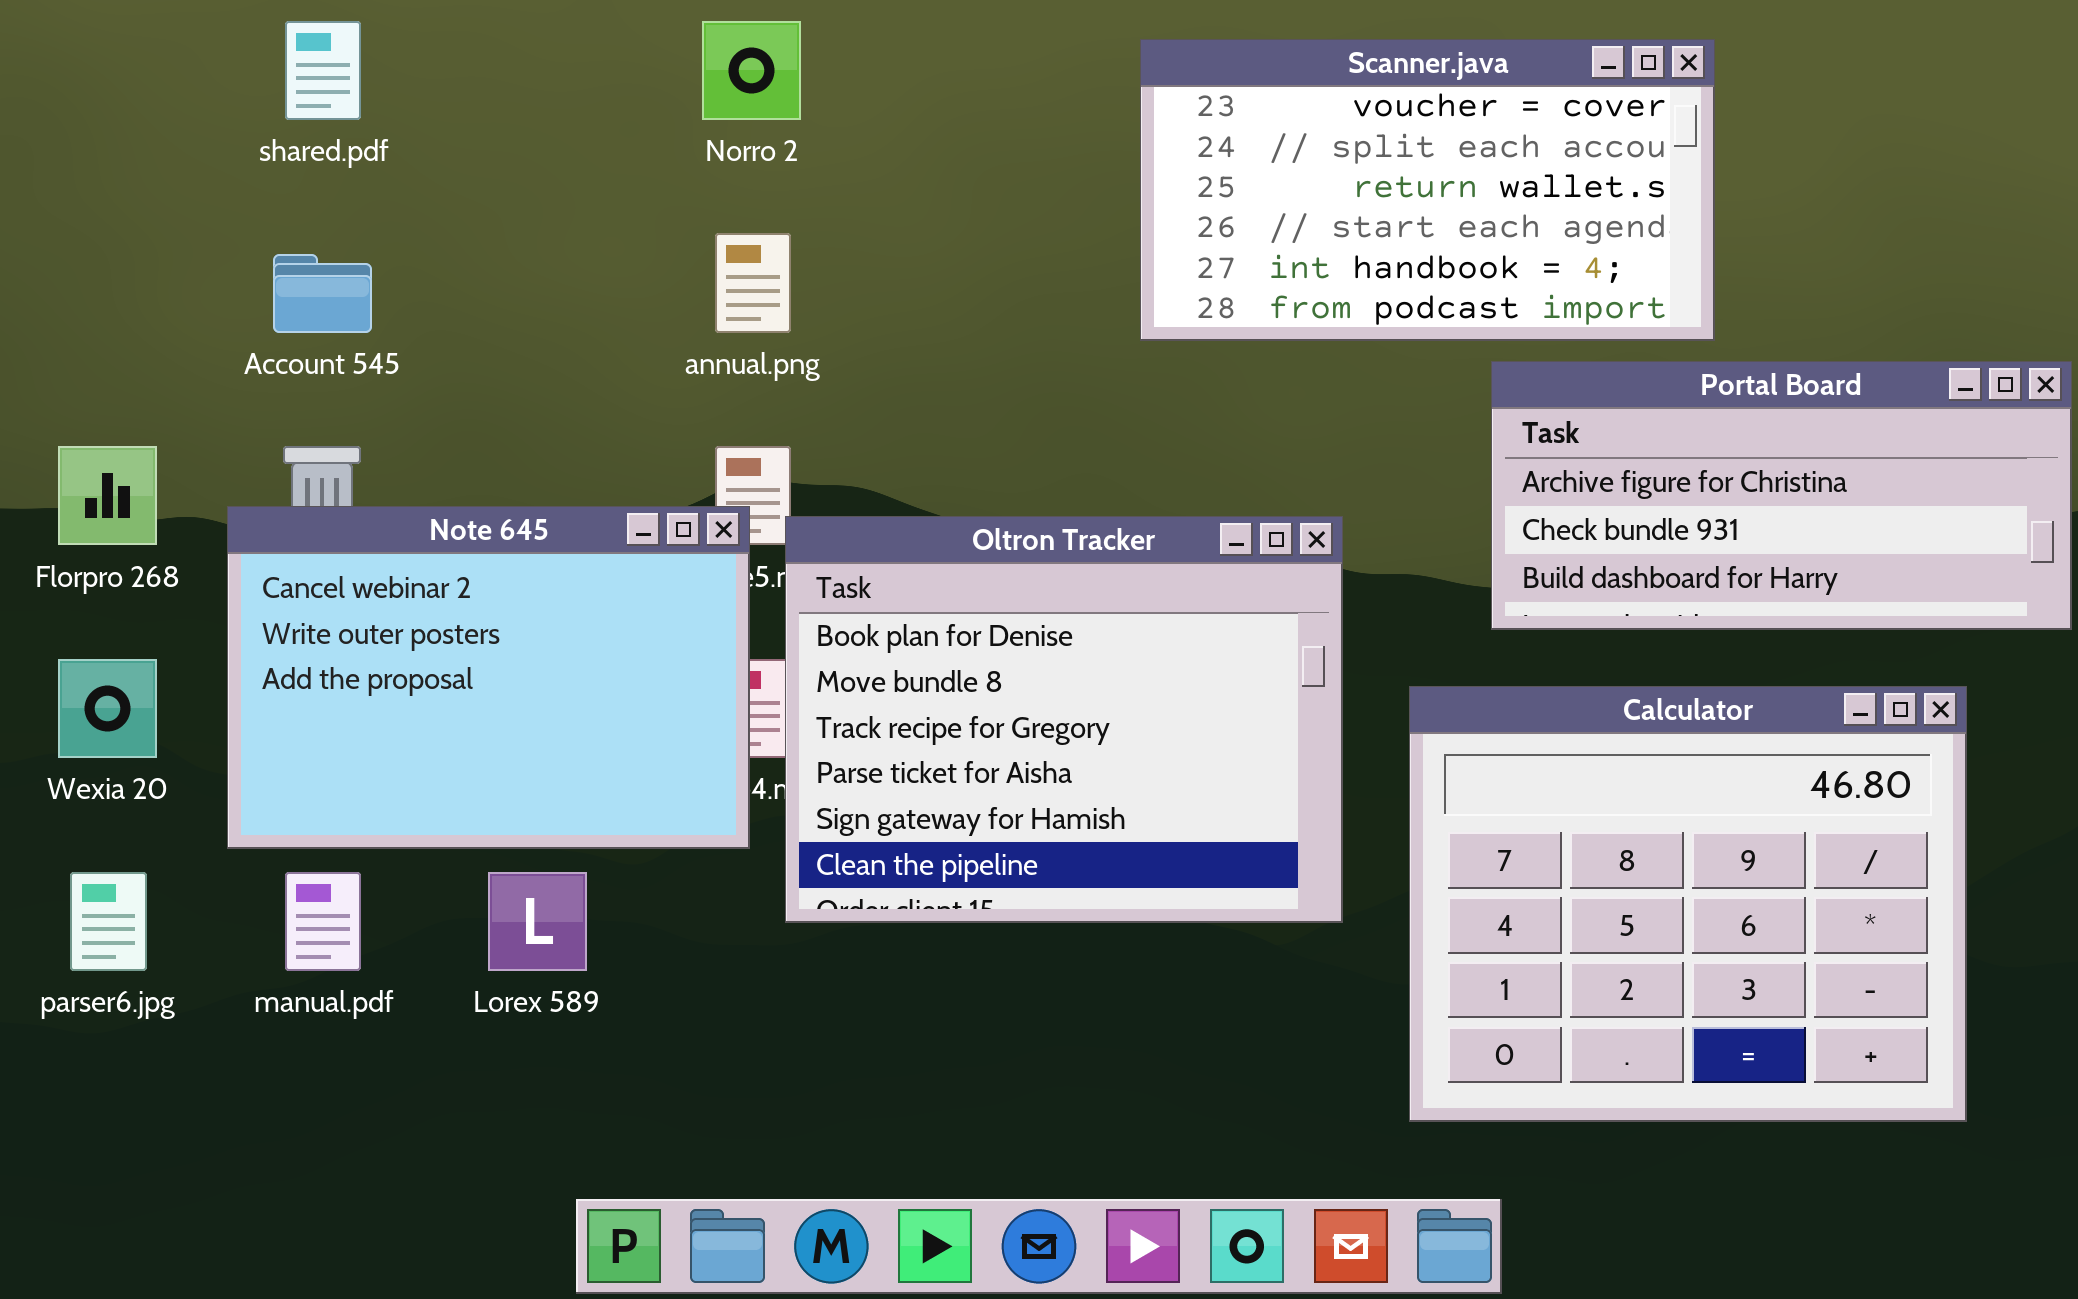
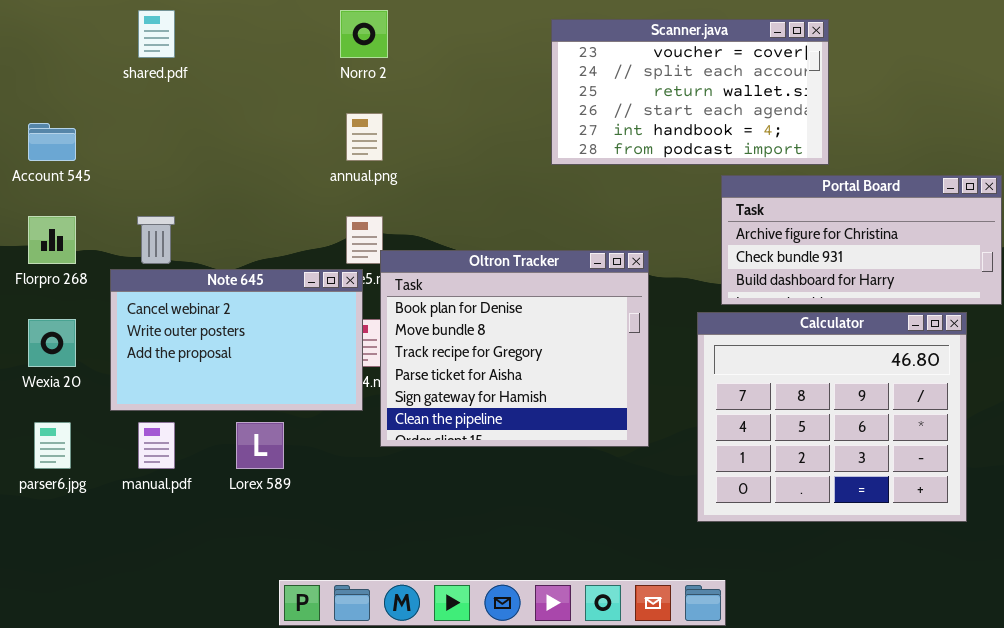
Account 545: [273,254,372,333] -> [28,123,76,161], moved
Note 645: [227,506,750,849] -> [110,269,363,411], resized
Calculator: [1409,686,1967,1122] -> [697,312,967,522], moved

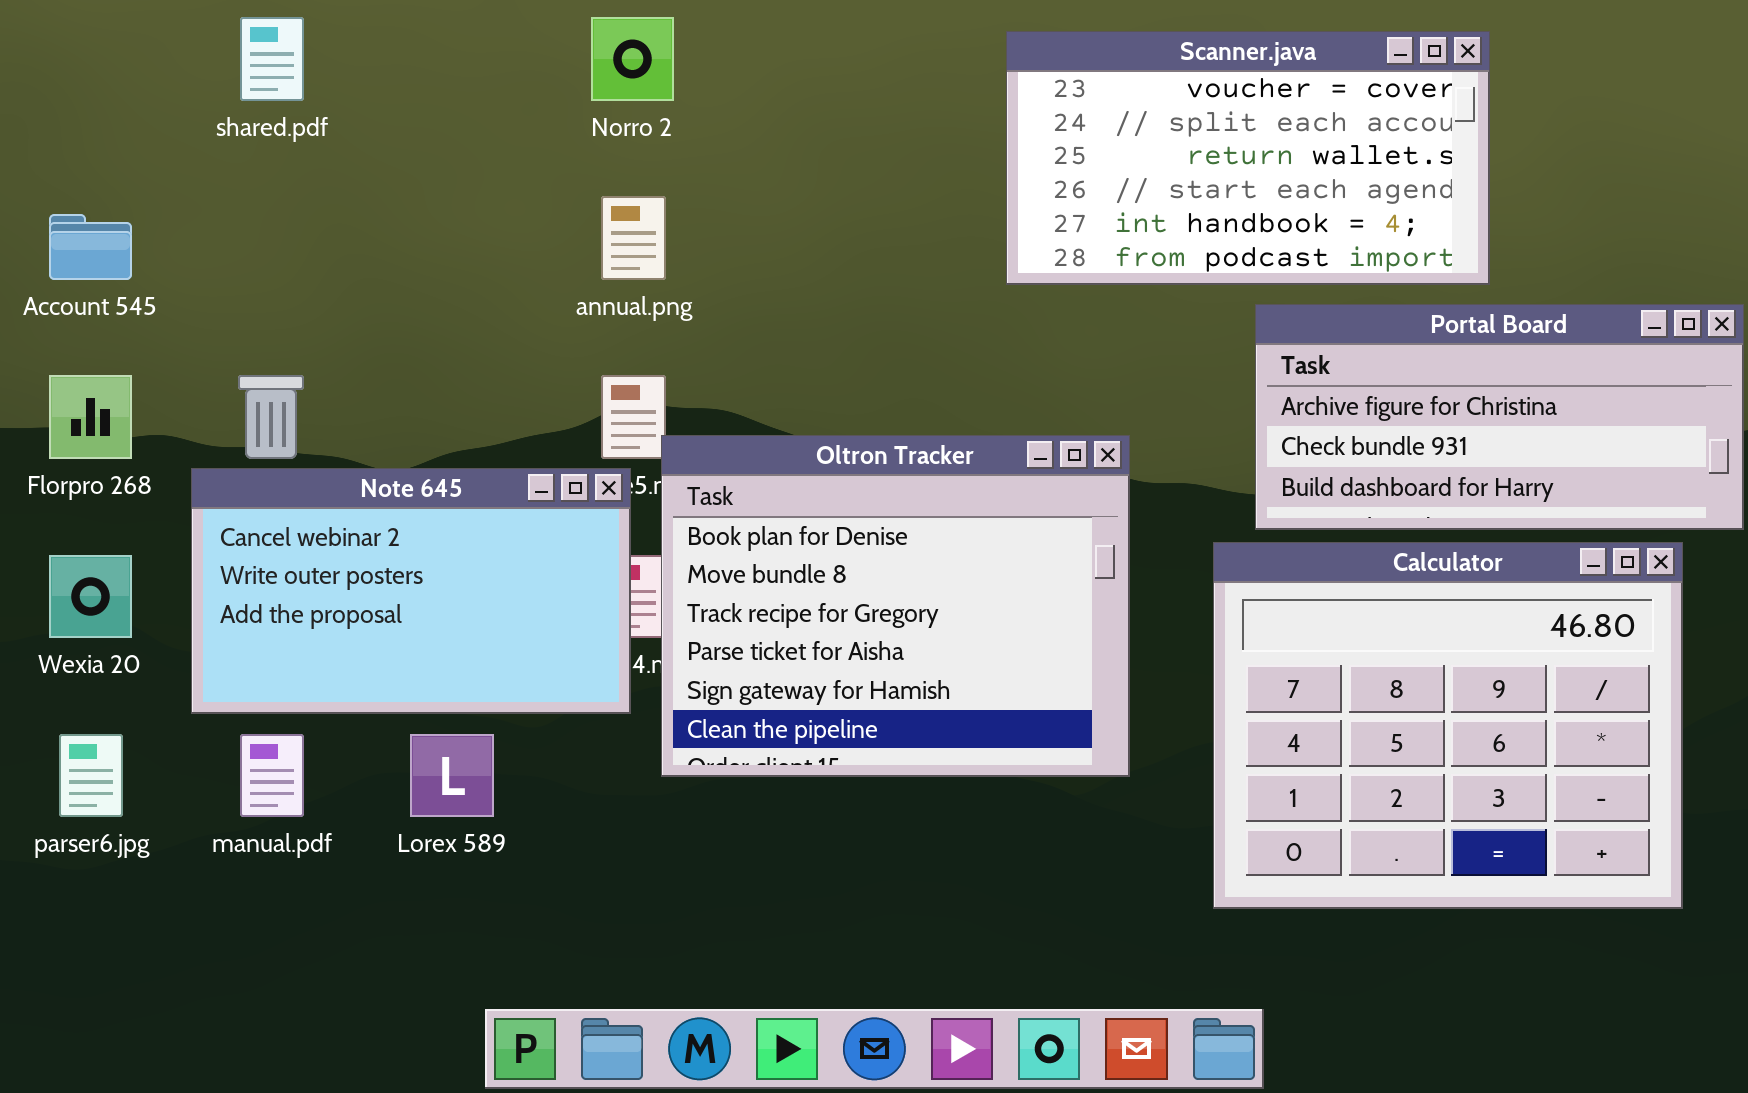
Scanner.java: [551,19,829,165] -> [1006,31,1490,285], moved

